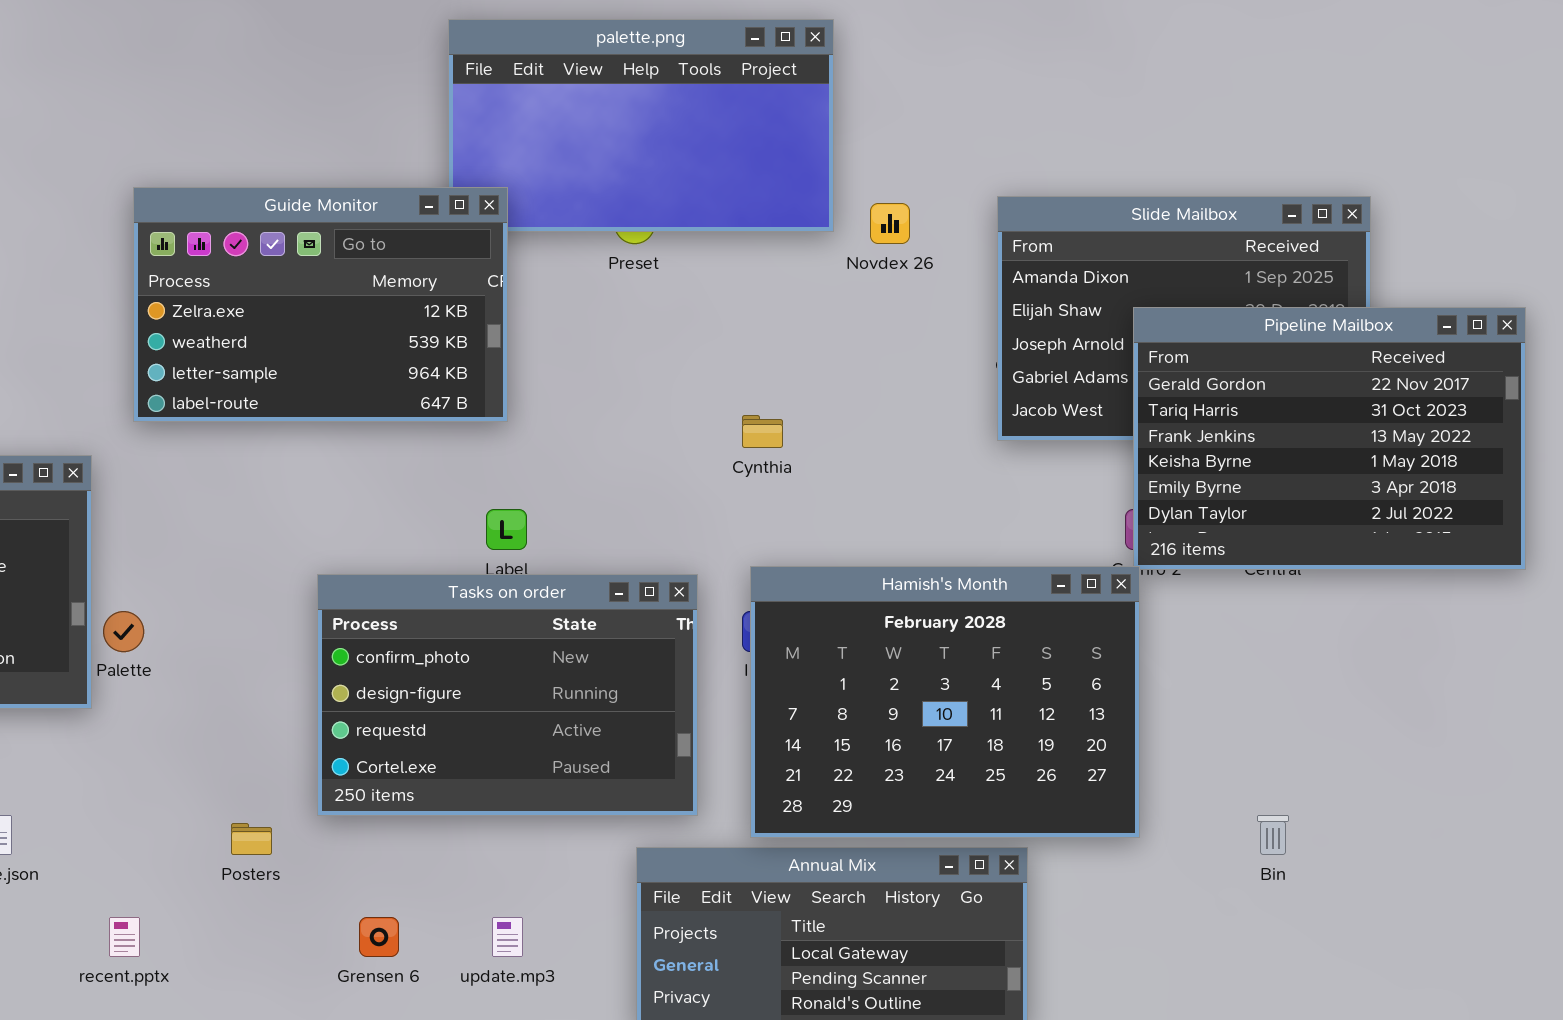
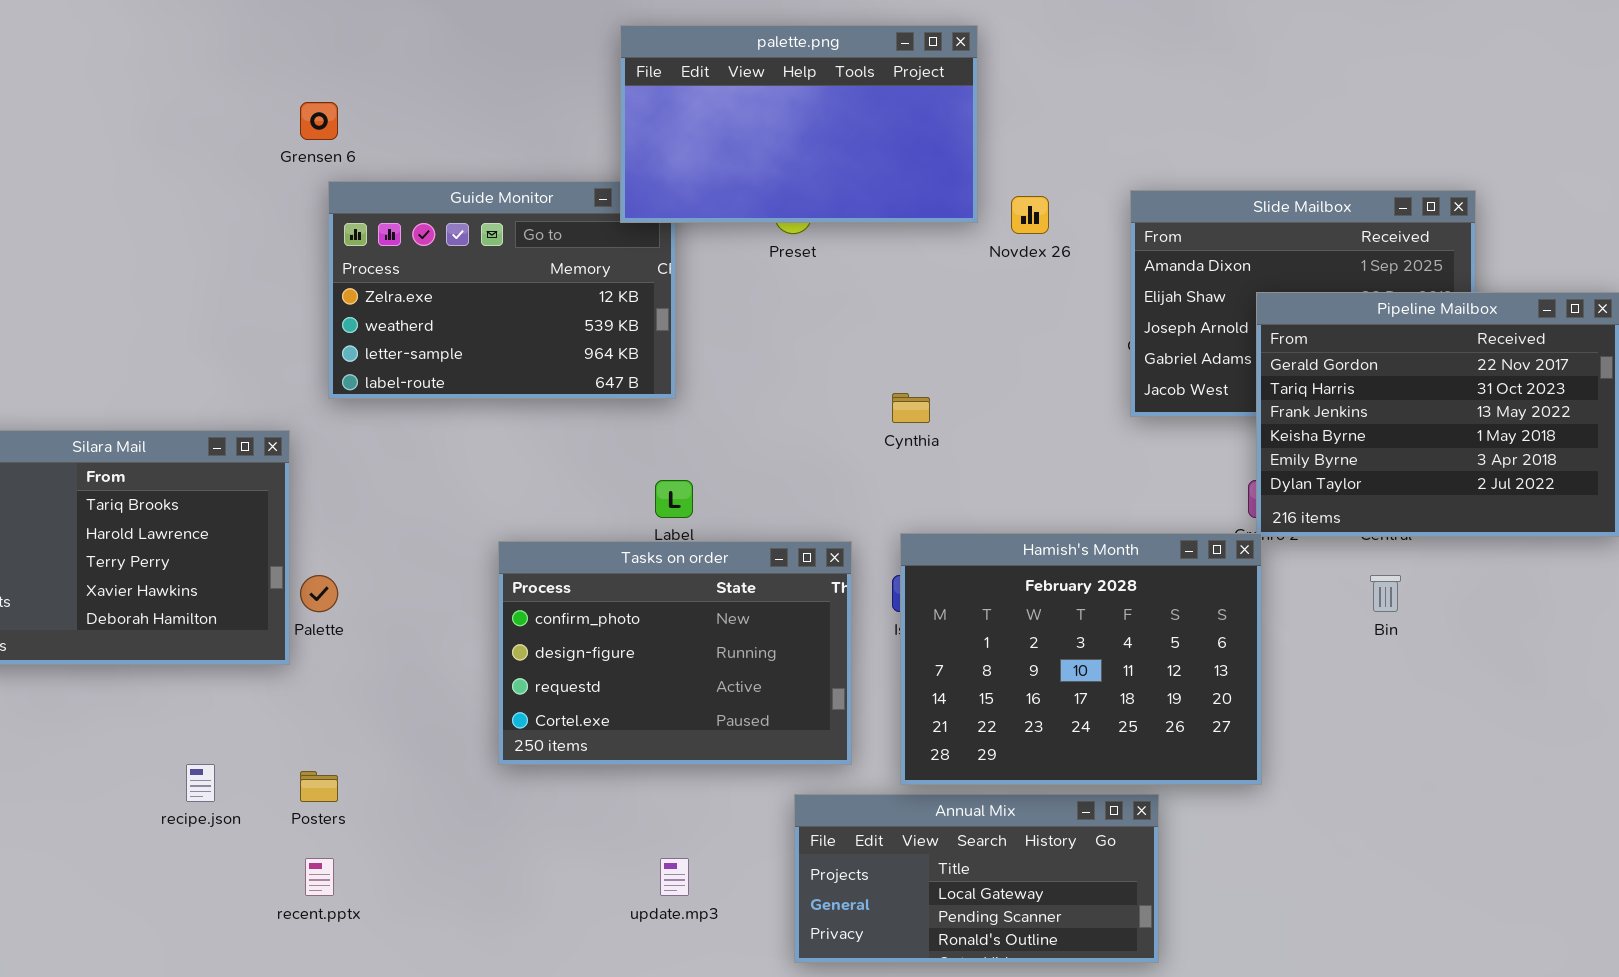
palette.png: [448,19,834,232] -> [620,25,978,223], raised
Bin: [1257,815,1289,855] -> [1370,575,1401,612], moved
Posters: [231,823,272,855] -> [300,771,338,802], moved
Grensen 6: [359,917,399,957] -> [300,102,338,140], moved

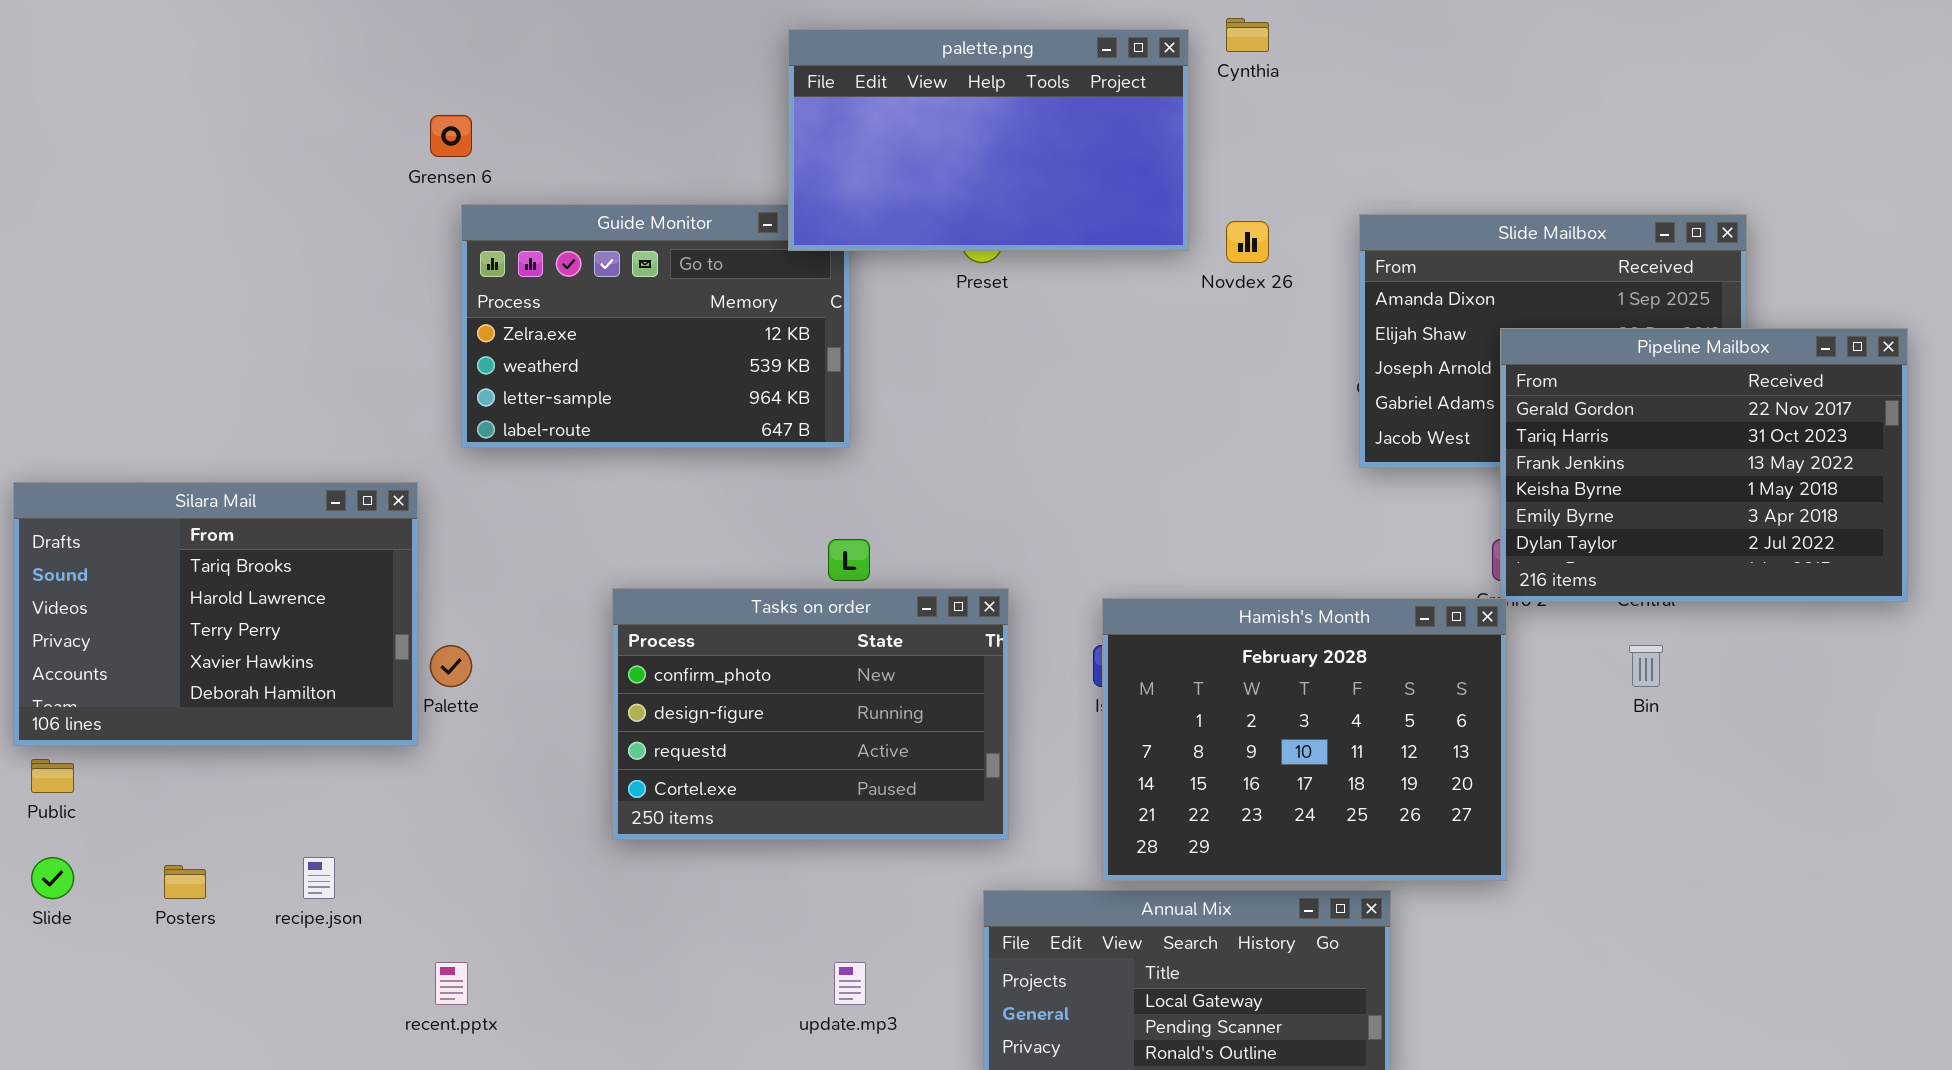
Cynthia: [892,393,930,423] -> [1226,18,1269,52], moved
Tasks on order: [498,541,852,765] -> [612,588,1009,840], moved
Posters: [300,771,338,802] -> [164,865,206,899], moved

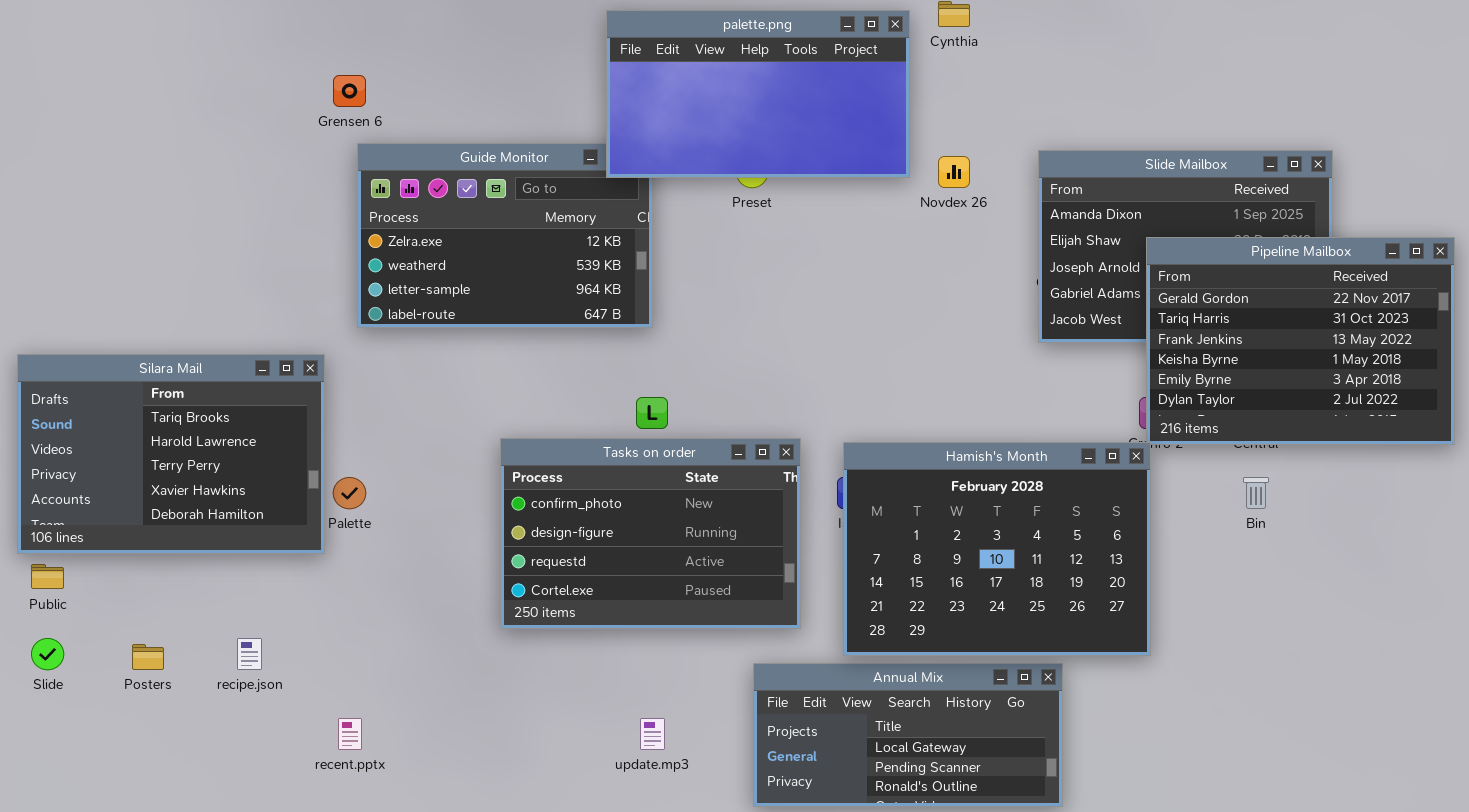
Tasks on order: [612,588,1009,840] -> [500,438,801,629], moved

